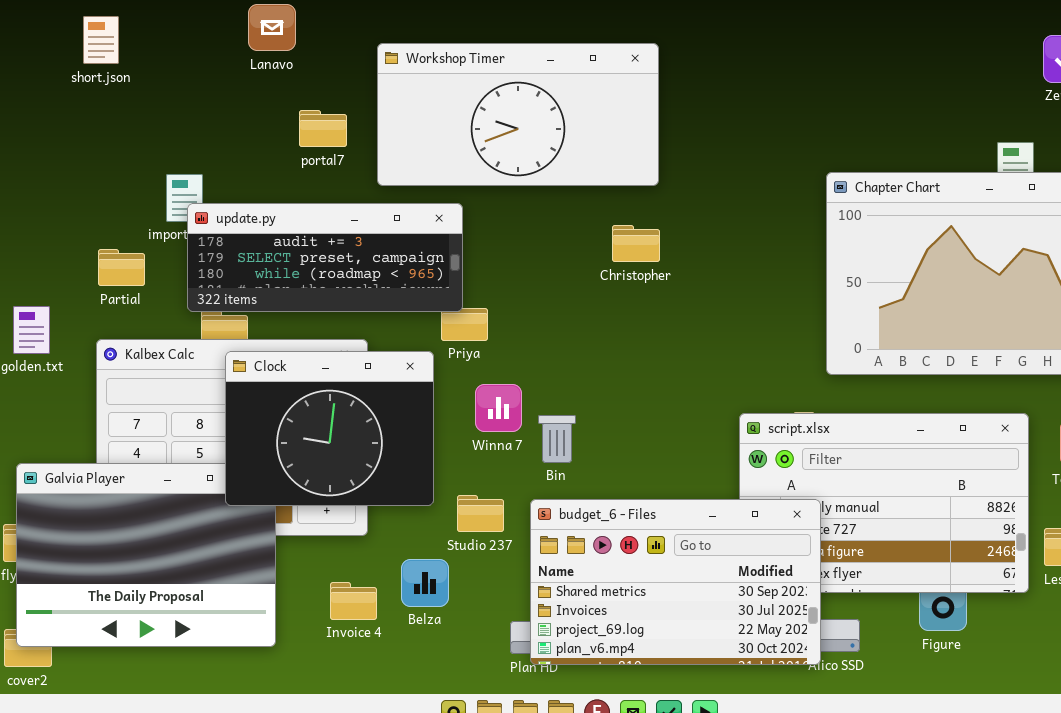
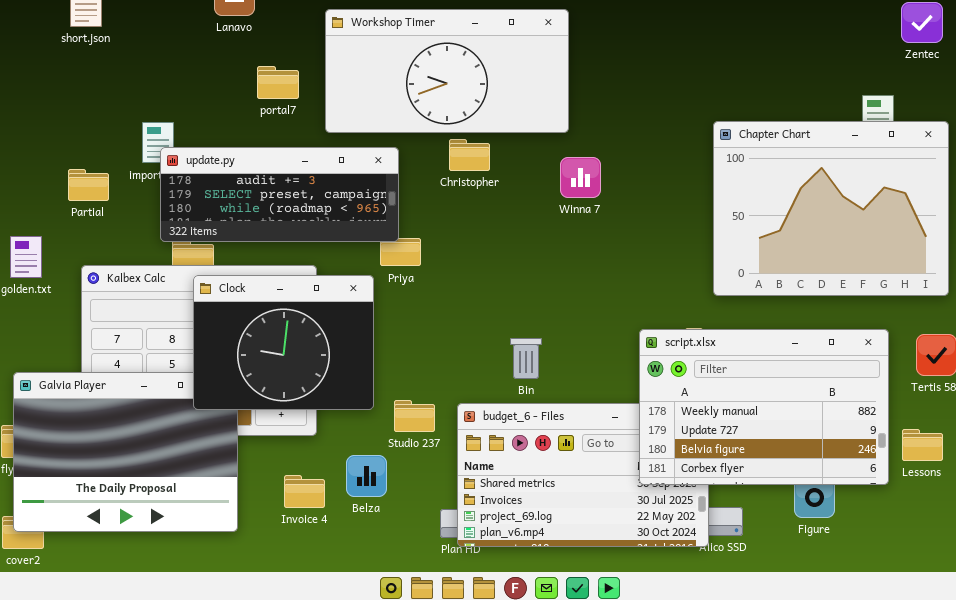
Christopher: [612,225,660,262] -> [449,139,490,171], moved
Partial: [98,249,145,286] -> [68,169,109,201], moved
Winna 7: [475,384,522,432] -> [560,157,601,198], moved
script.xlsx: [739,413,1029,593] -> [639,329,889,485], raised
Bin: [538,415,576,463] -> [510,338,542,379], moved

